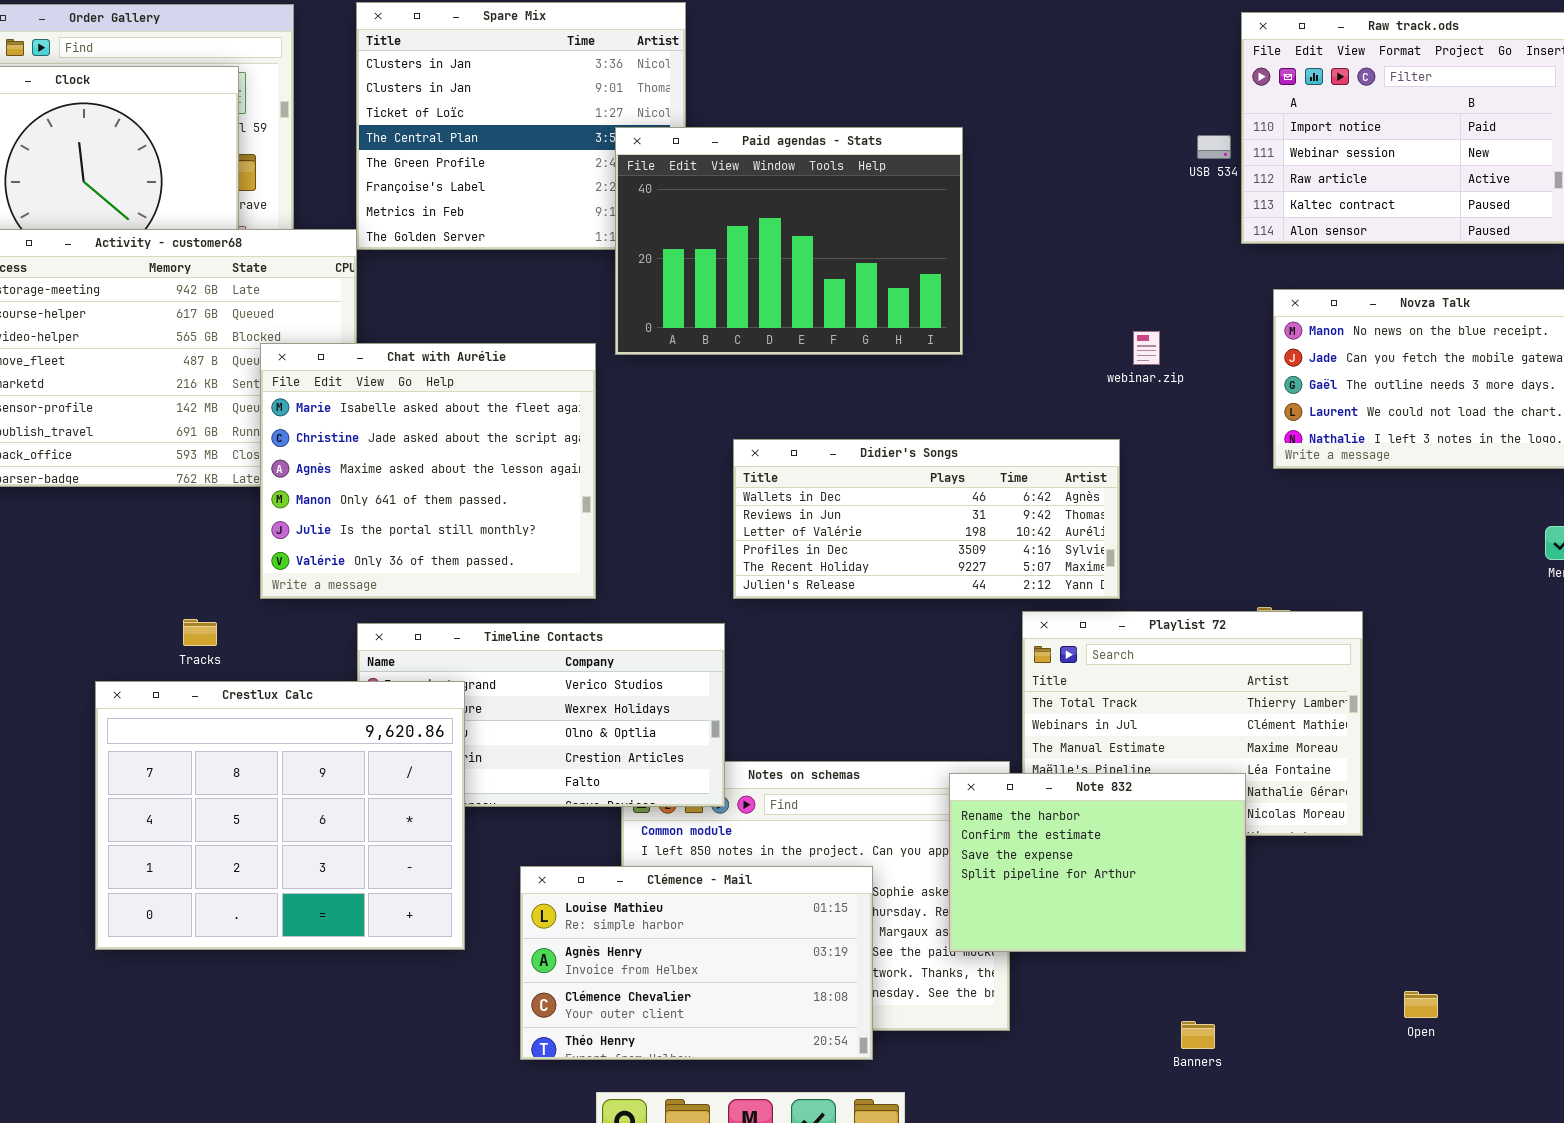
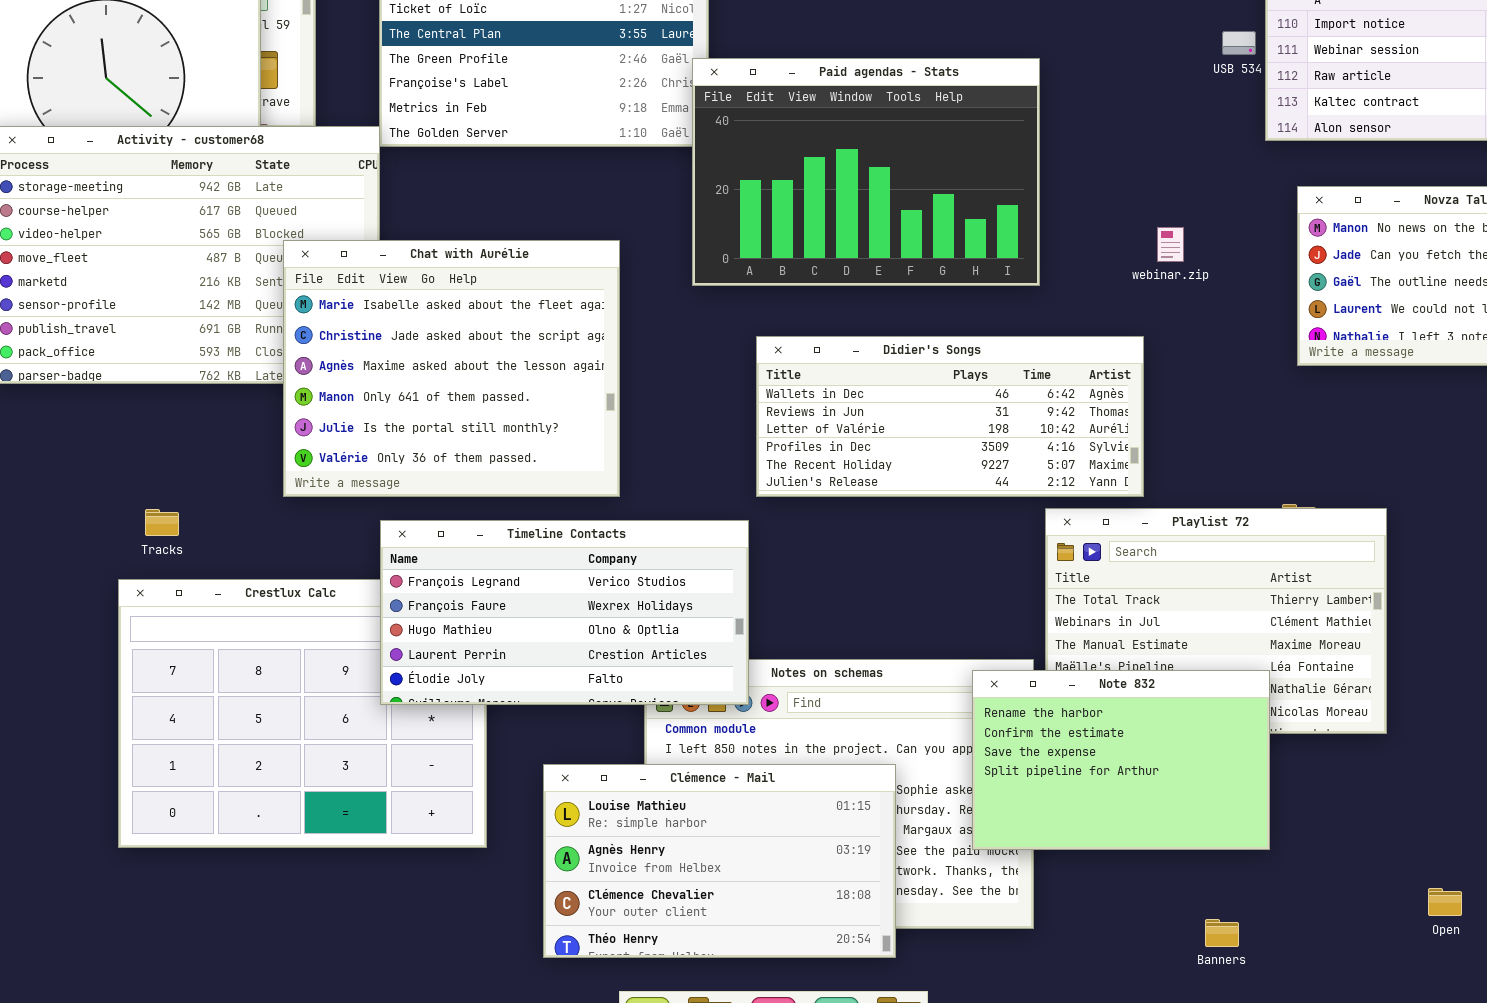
Paid agendas - Stats: [615,127,963,355] -> [692,58,1040,286], moved
Tracks: [183,619,217,646] -> [145,509,179,536], moved
Timeline Contacts: [357,623,725,807] -> [380,520,749,705], raised

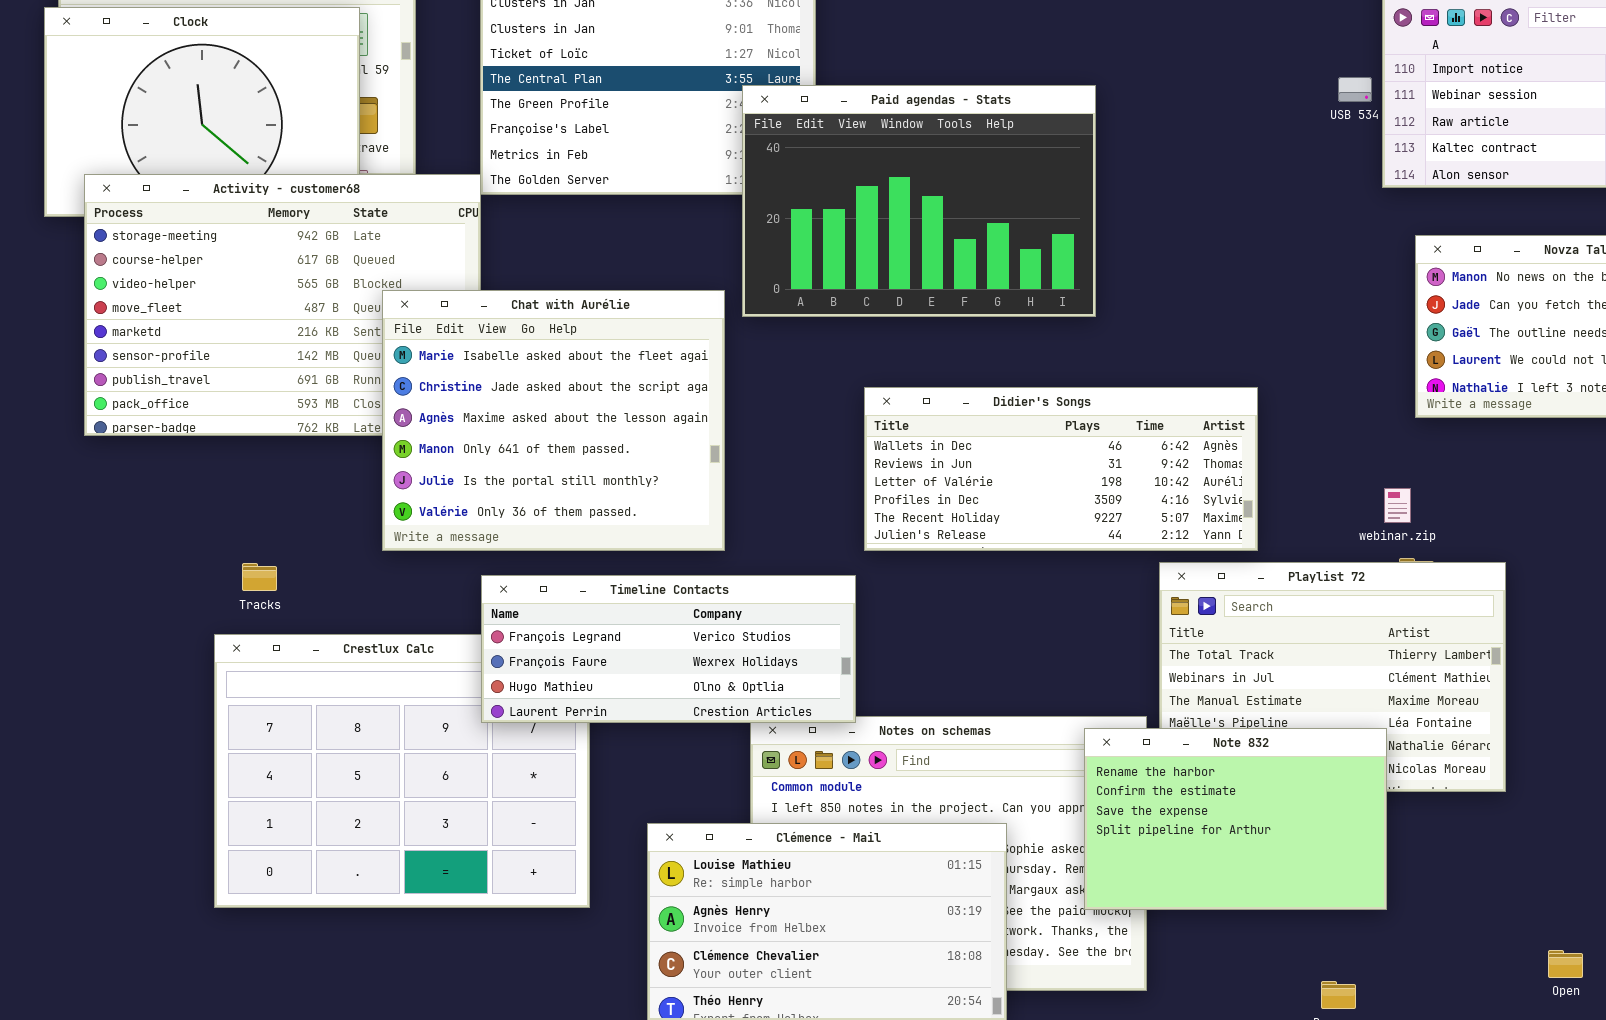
Paid agendas - Stats: [692,58,1040,286] -> [742,85,1096,317], moved
webinar.zip: [1157,227,1184,262] -> [1384,488,1411,523], moved
Timeline Contacts: [380,520,749,705] -> [481,575,856,723], resized

